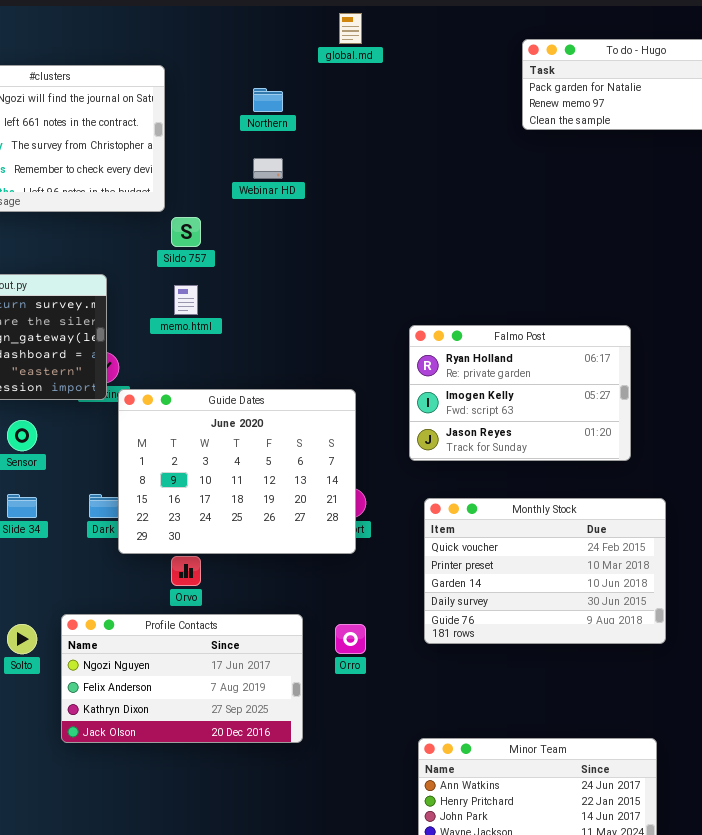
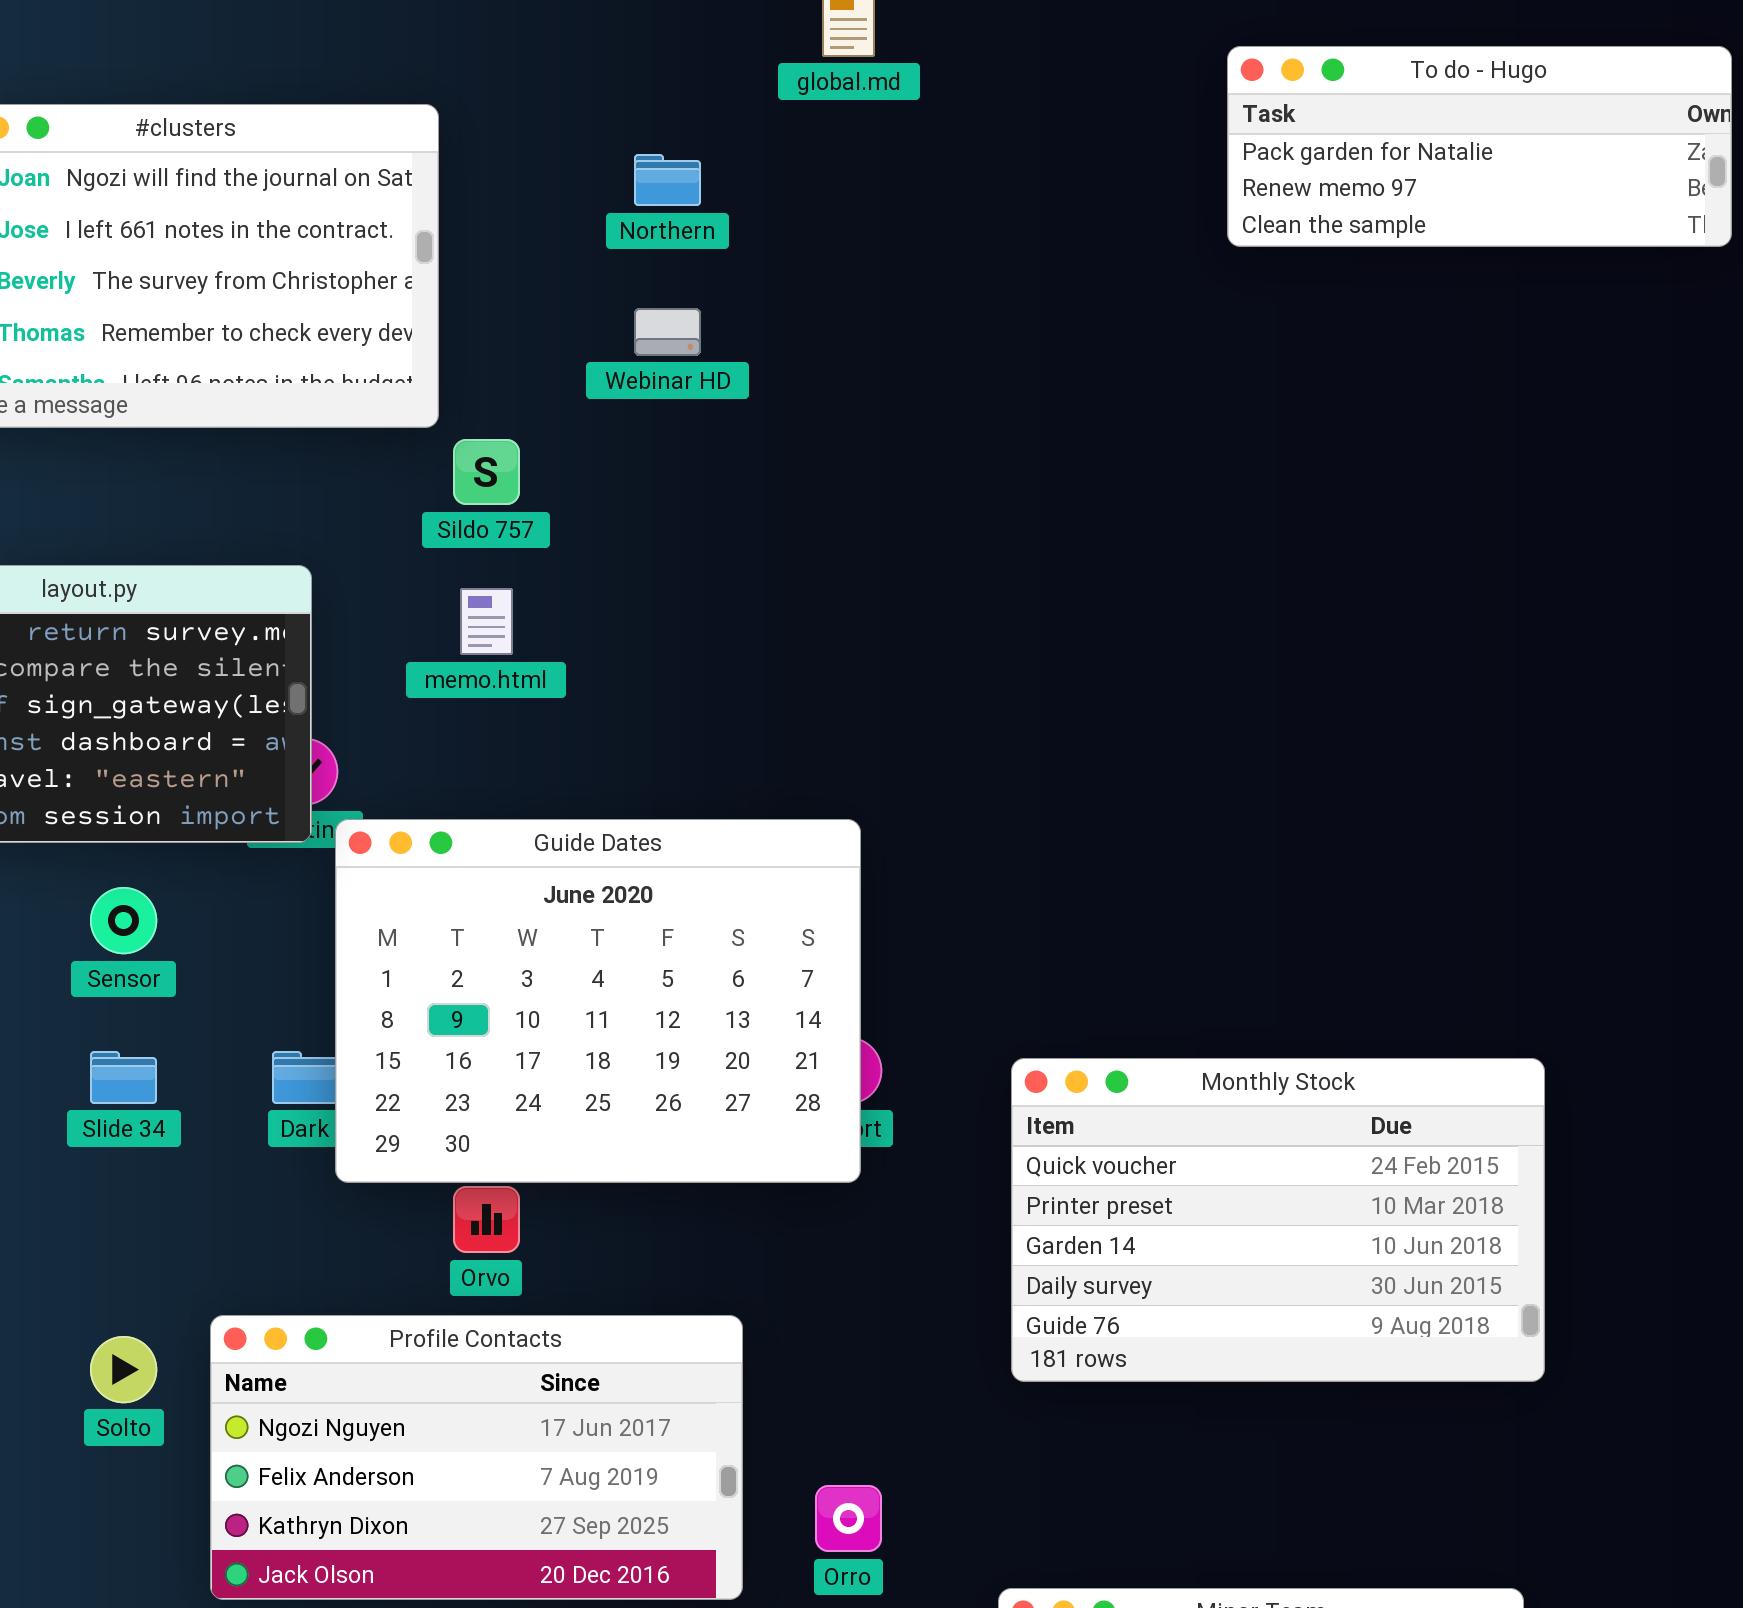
Falmo Post: [409,325,631,461] -> none, closed
Orro: [335,624,366,654] -> [815,1485,882,1552], moved

